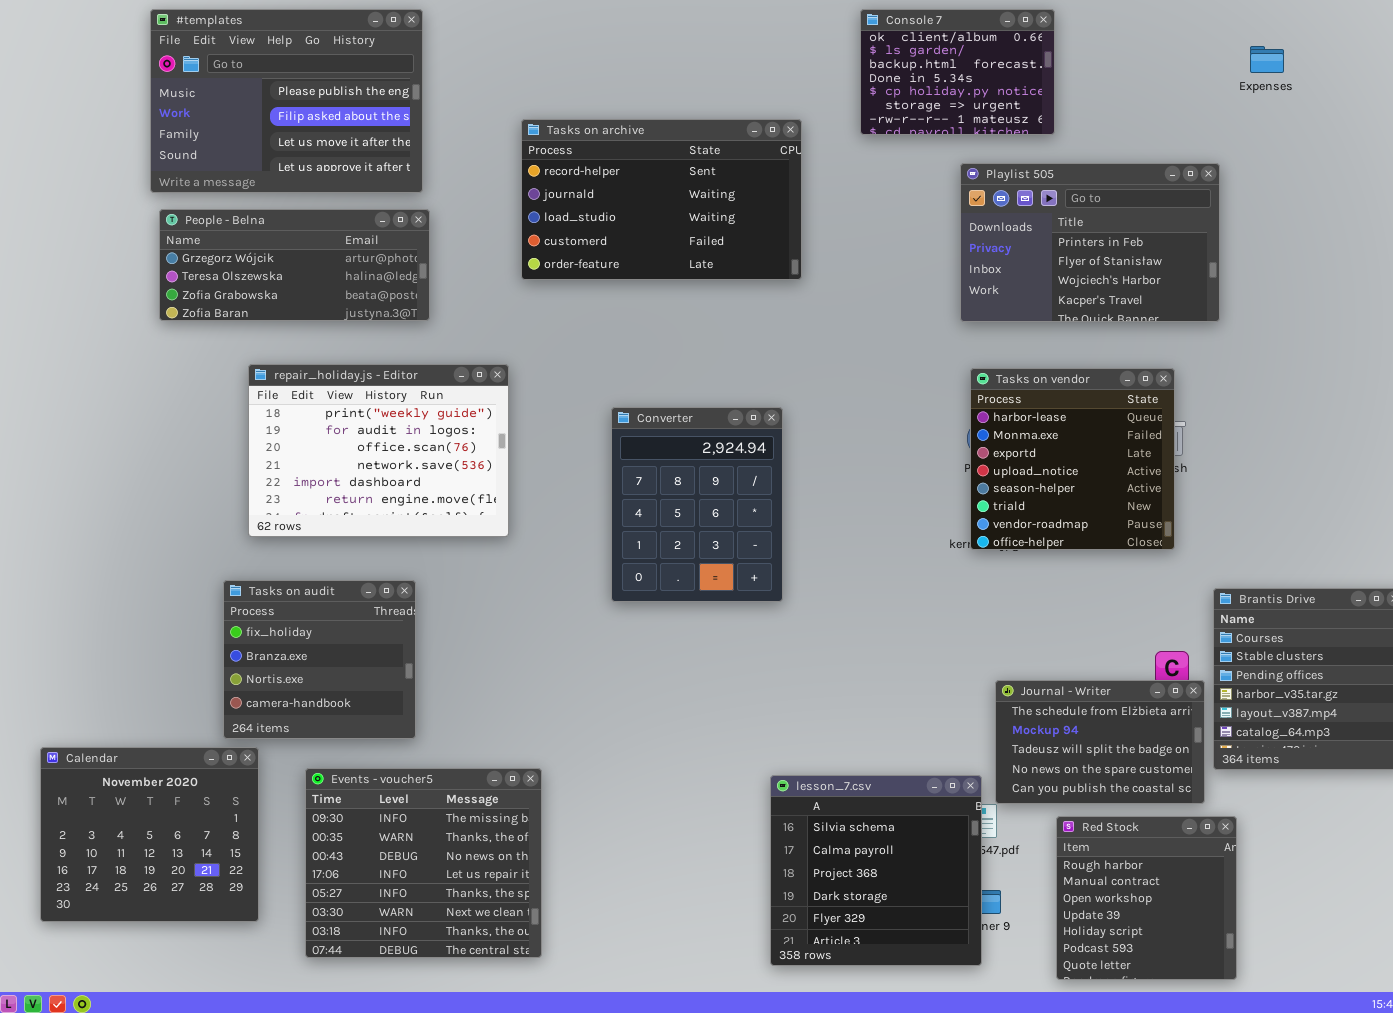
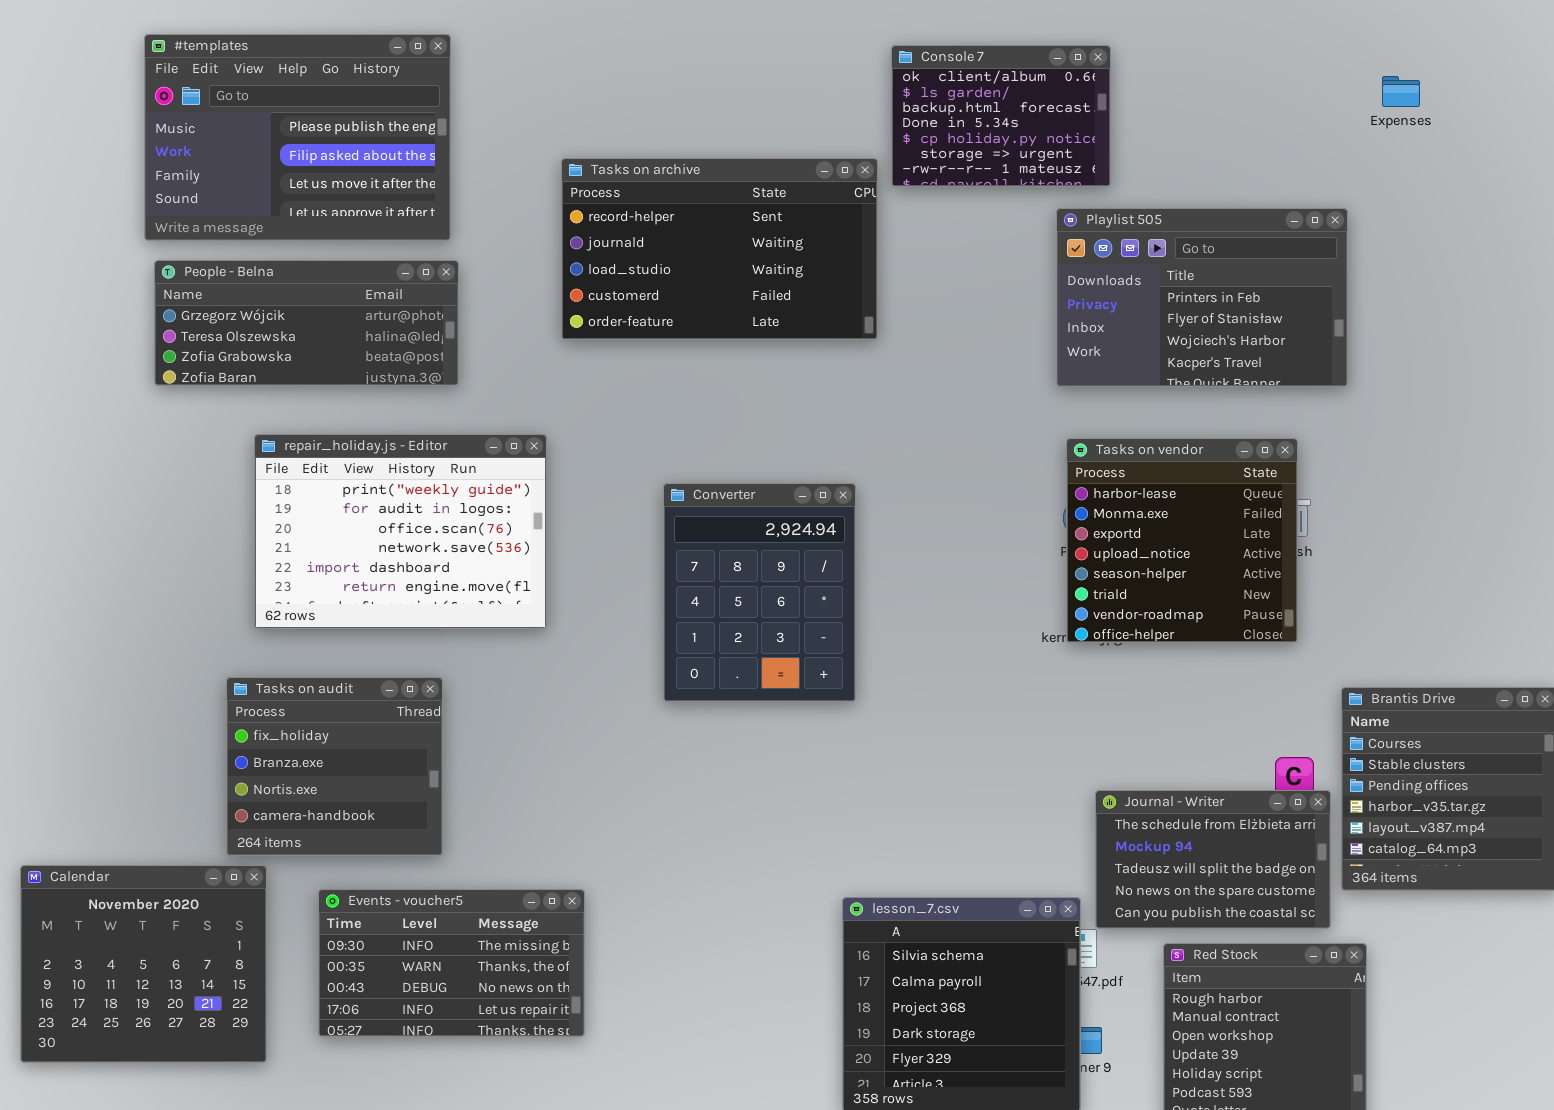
Console 7: [860,9,1055,135] -> [891,45,1111,187], moved
Events - voucher5: [305,768,542,958] -> [318,889,585,1037], resized

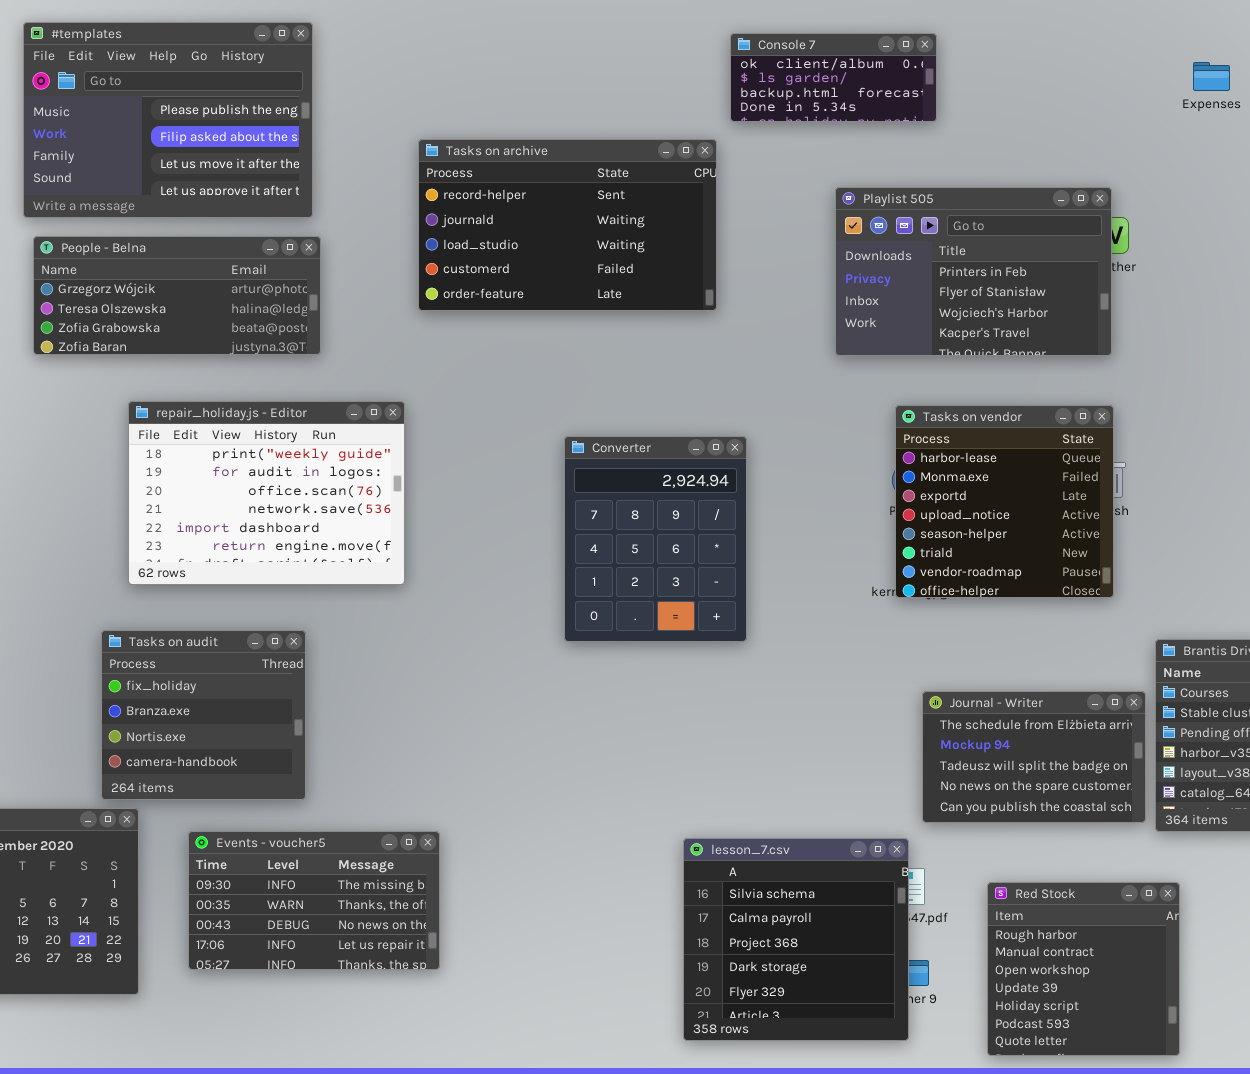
Console 7: [891,45,1111,187] -> [730,33,937,122], resized
Playlist 505: [1056,208,1348,387] -> [835,187,1112,356], moved
Converter: [663,483,856,702] -> [564,436,747,642], moved
Journal - Writer: [1095,790,1331,929] -> [922,691,1146,823], moved

